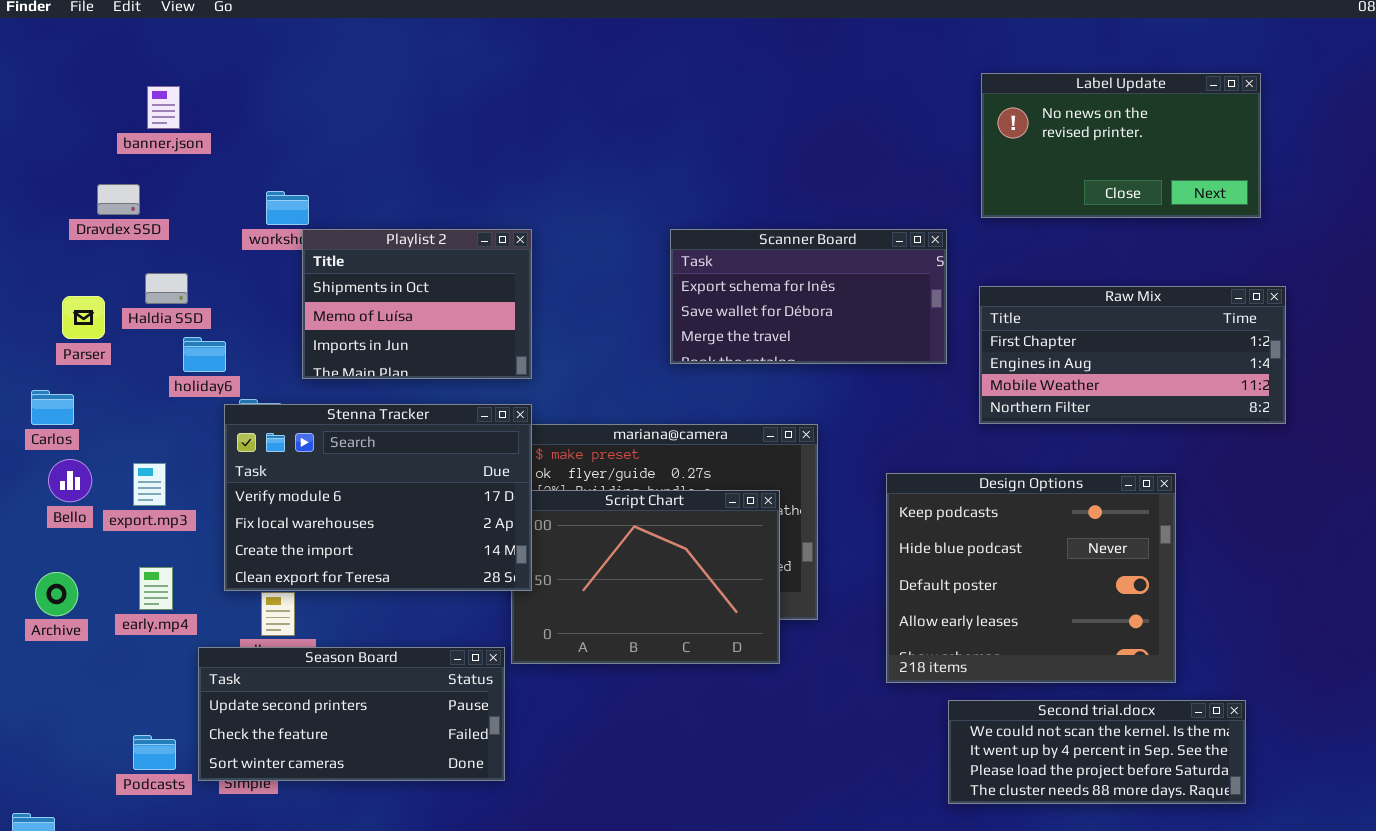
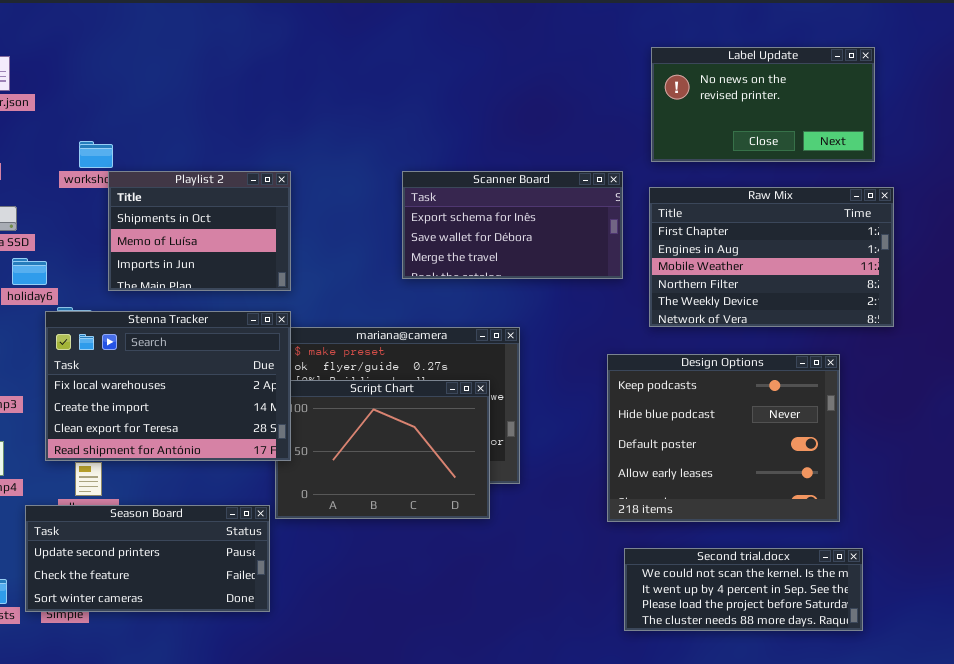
Raw Mix: [979,286,1286,424] -> [649,187,894,327], resized
Stenna Tracker: [224,404,532,591] -> [45,311,291,461], scrolled down 1 row
Design Options: [886,473,1176,683] -> [607,354,840,522], moved

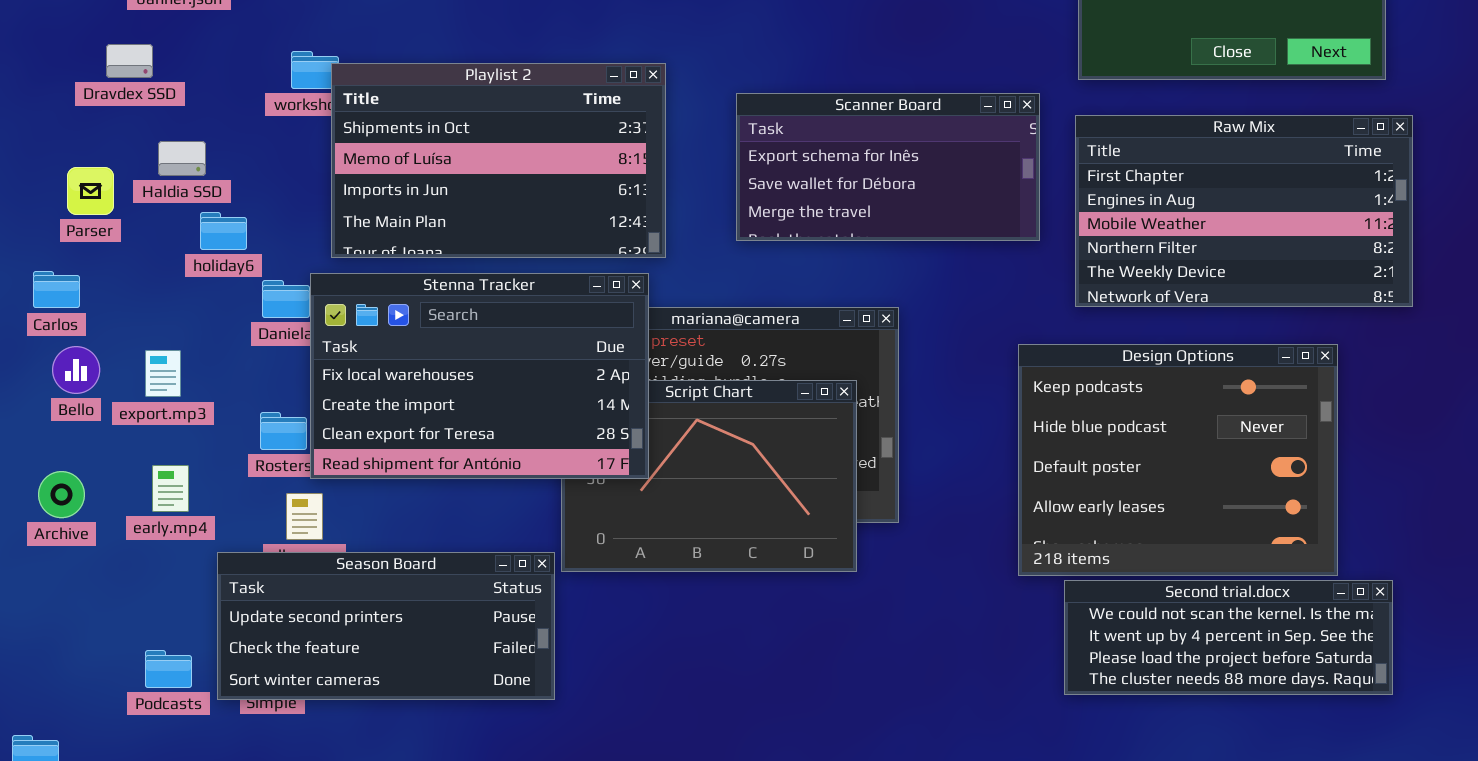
Playlist 2: [108,171,291,291] -> [331,63,666,258], resized
Stenna Tracker: [45,311,291,461] -> [310,273,649,479], moved
Second trial.docx: [624,548,863,631] -> [1064,580,1393,695], moved

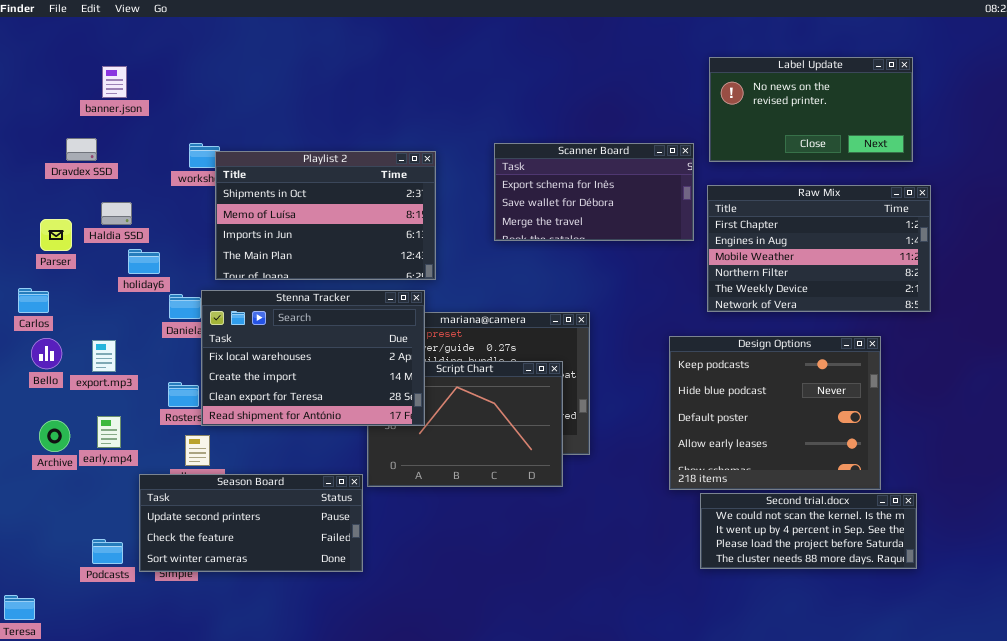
Scanner Board: [736,93,1040,241] -> [494,143,694,241], moved
Archive: [38,471,85,518] -> [39,420,70,452], moved

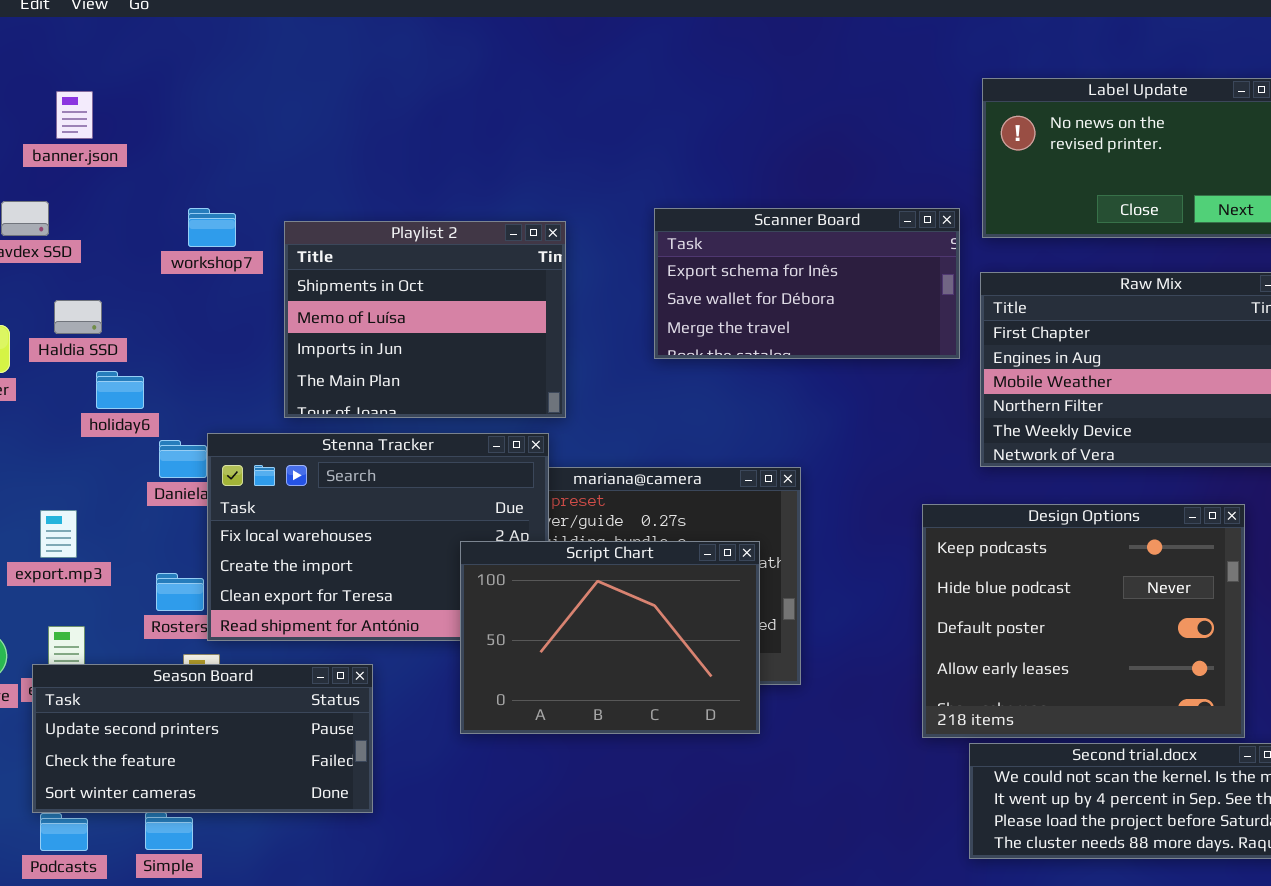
Playlist 2: [215,151,436,280] -> [284,221,566,418], resized
Script Chart: [367,361,563,487] -> [460,541,760,734], raised
Season Board: [139,474,363,572] -> [32,664,373,813], moved

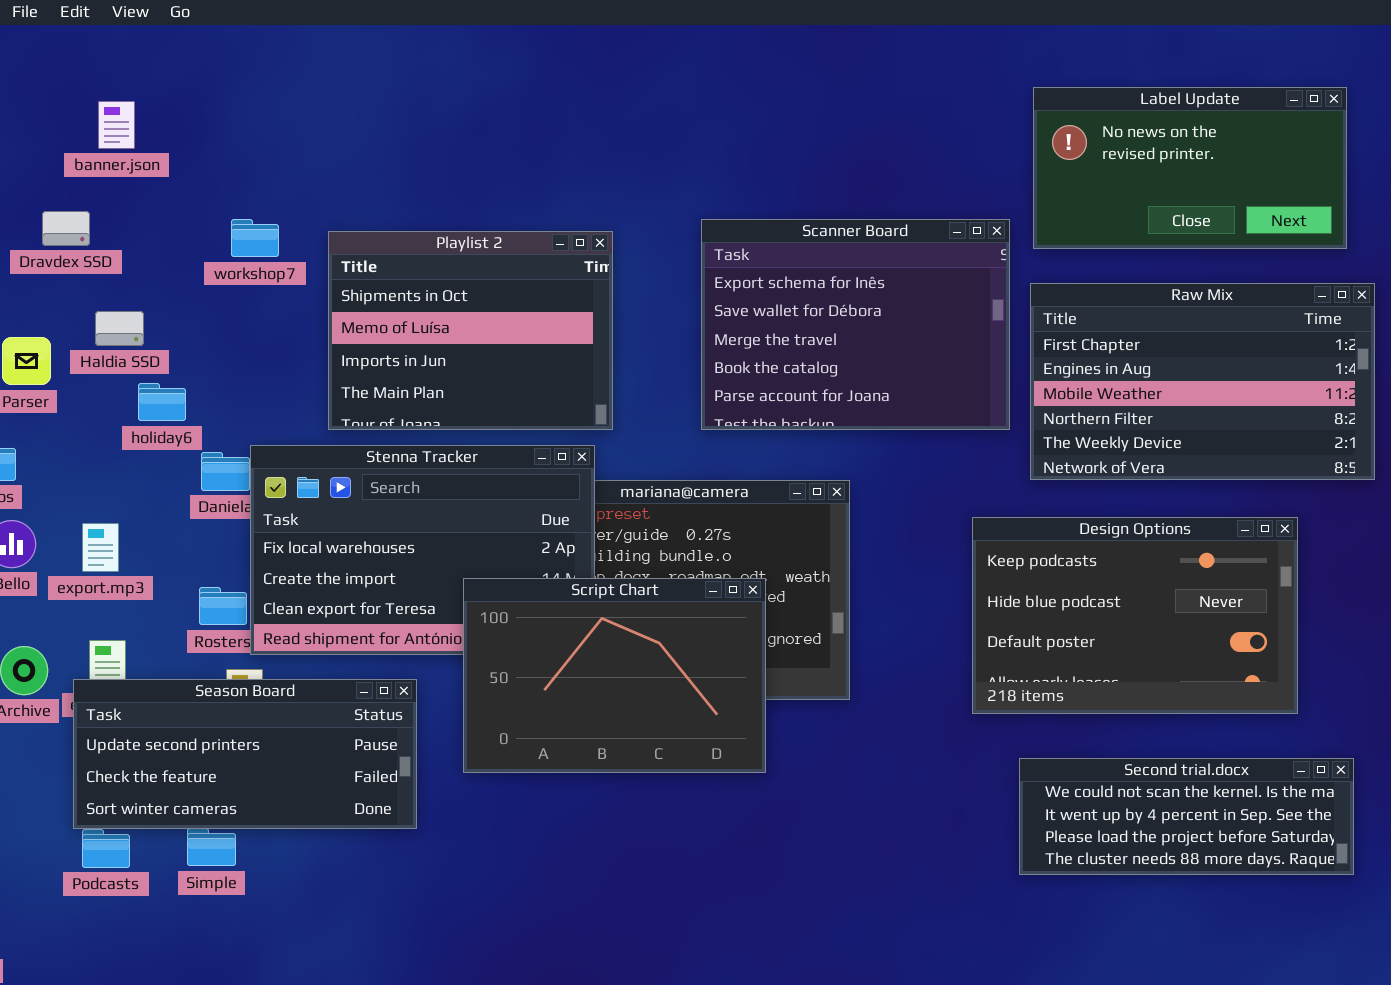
Scanner Board: [654,208,960,359] -> [701,219,1010,430], resized
Design Options: [922,504,1245,738] -> [972,517,1298,714], resized
Script Chart: [460,541,760,734] -> [463,578,766,773], moved

